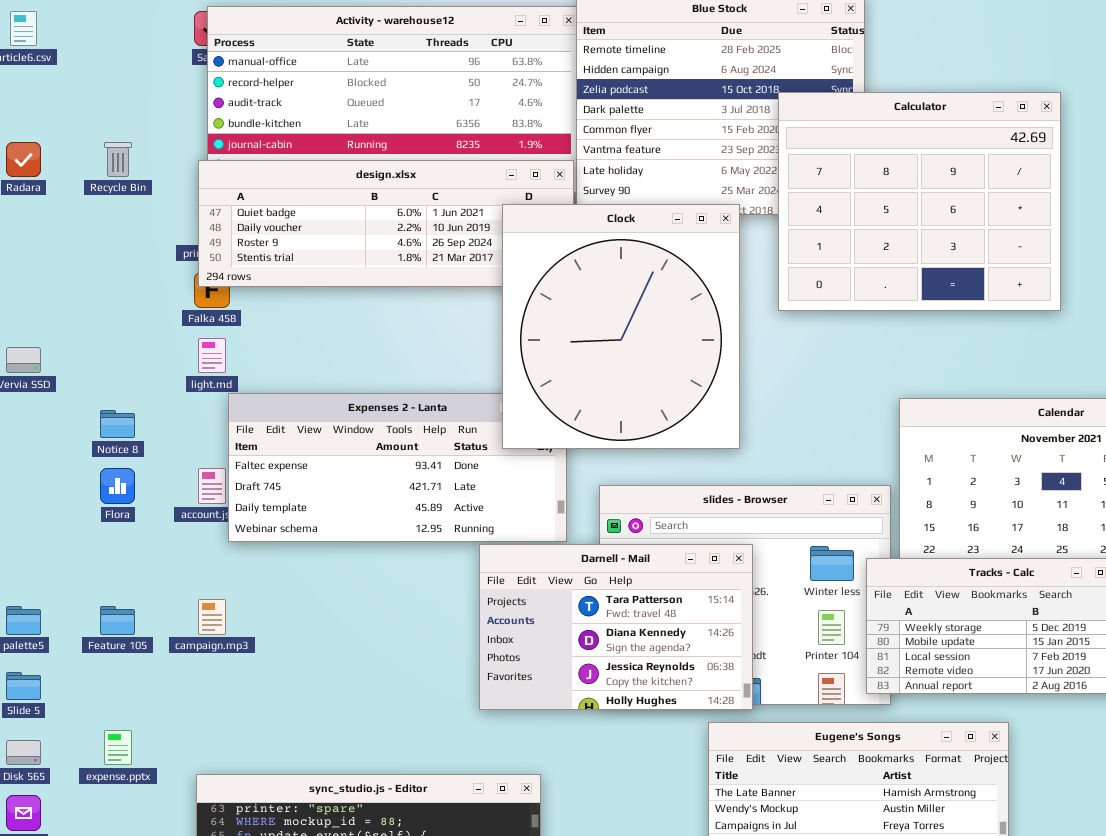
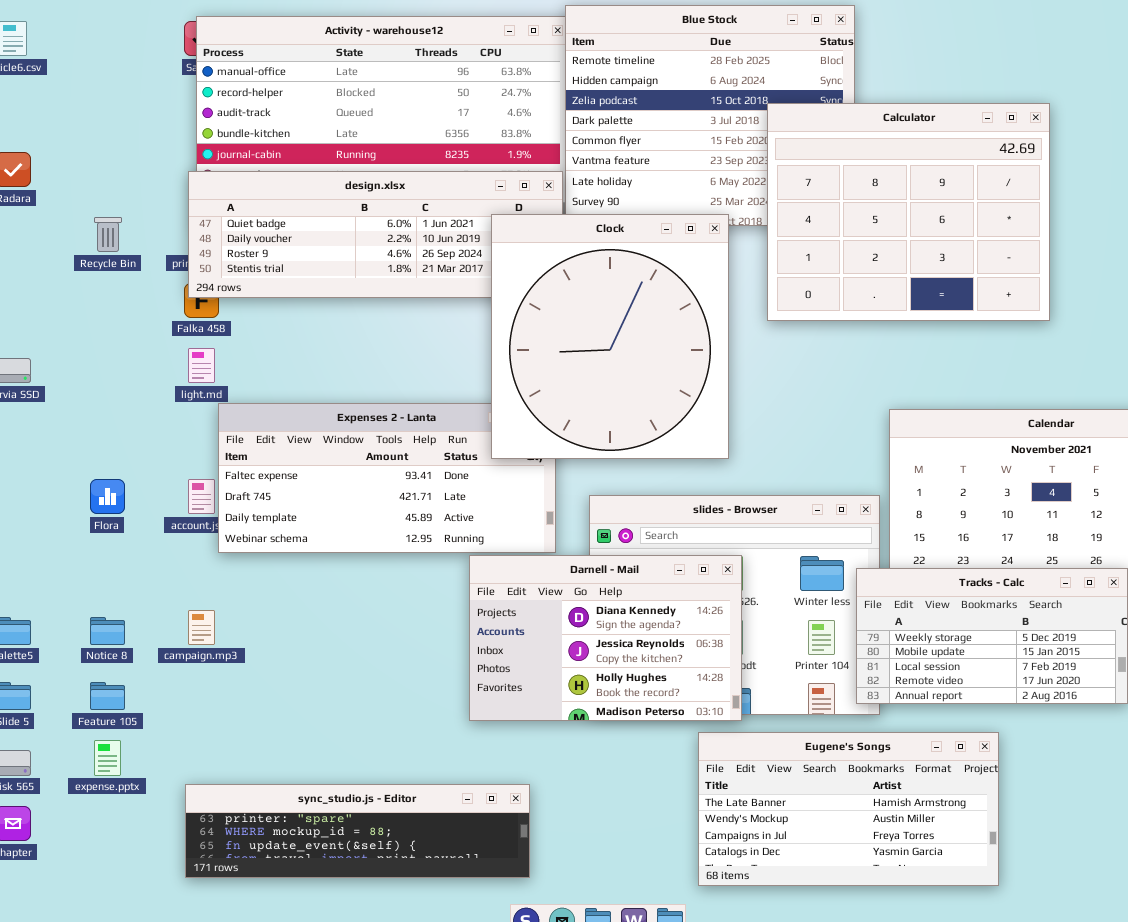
Recycle Bin: [104,142,132,177] -> [94,217,122,252], moved
Notice 8: [100,410,135,438] -> [90,617,125,645], moved
Darnell - Mail: [479,544,753,710] -> [469,555,742,721], scrolled down 1 row
Feature 105: [100,606,135,635] -> [90,682,125,710], moved

